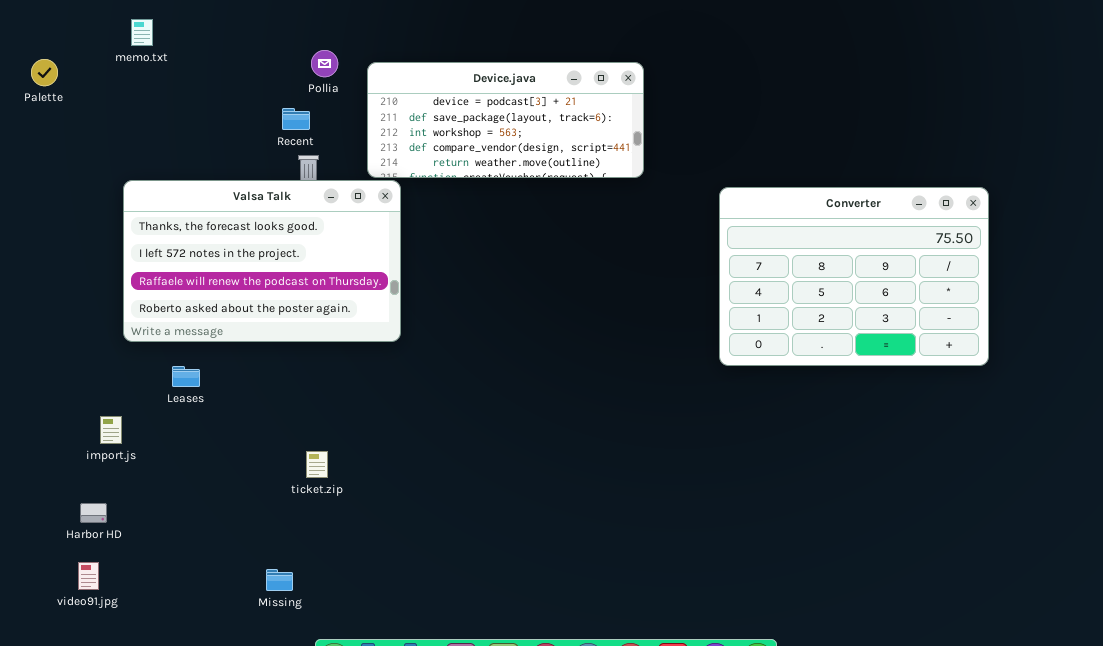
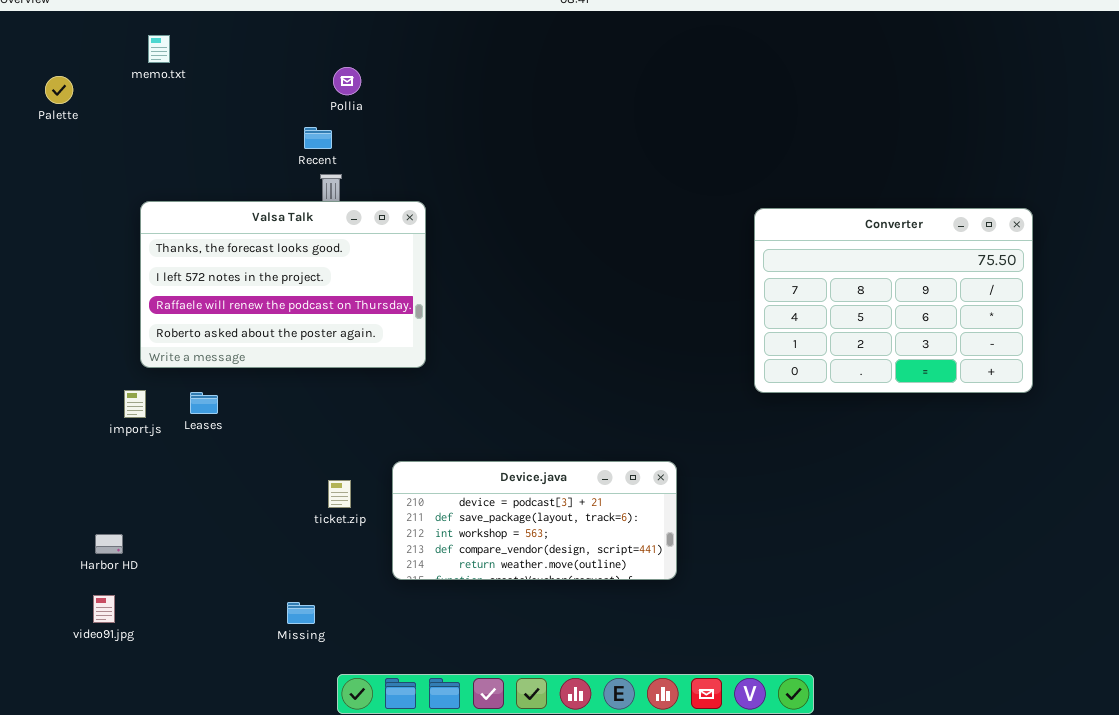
Device.java: [367,62,644,178] -> [392,461,677,580], moved
import.js: [100,416,122,444] -> [124,390,146,418], moved

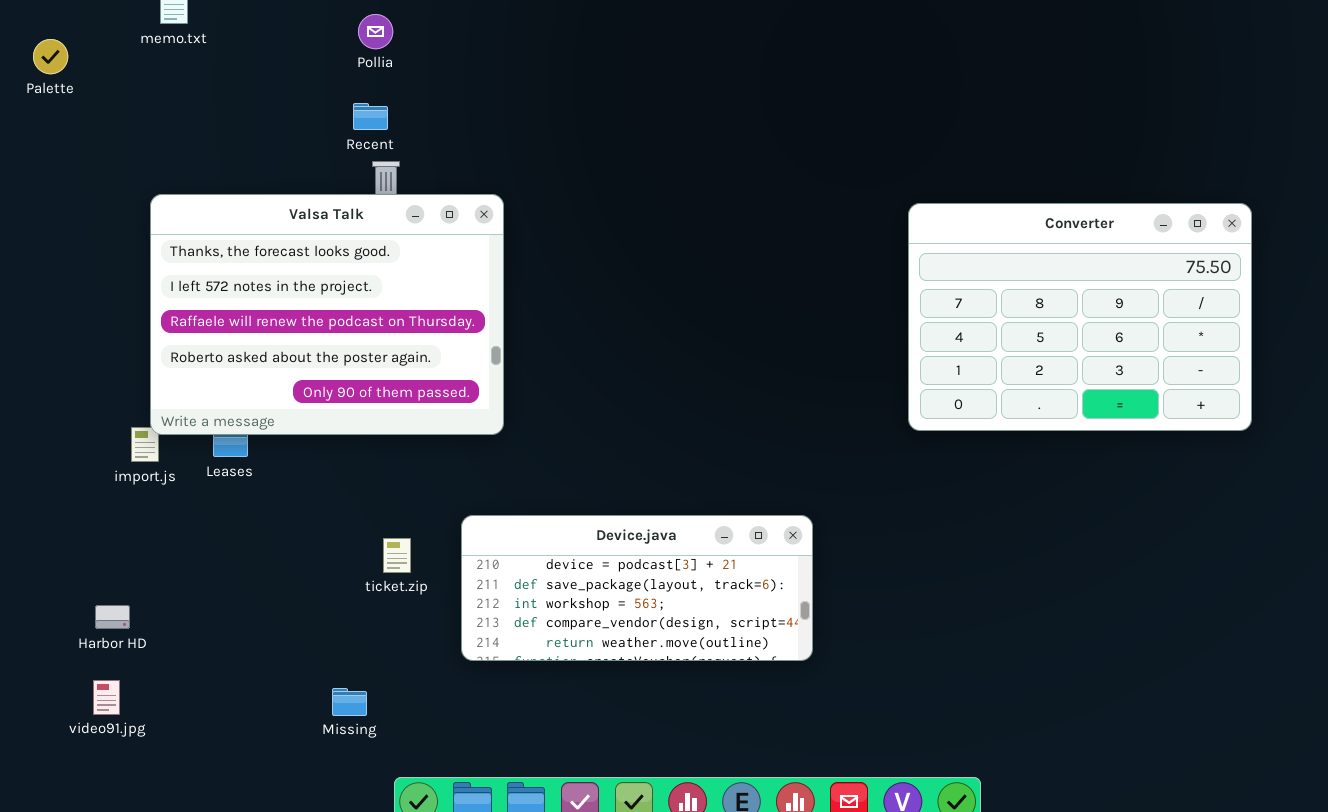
Pollia: [333,67,361,95] -> [358,14,393,49], moved
Valsa Talk: [140,201,426,368] -> [150,194,504,435], resized

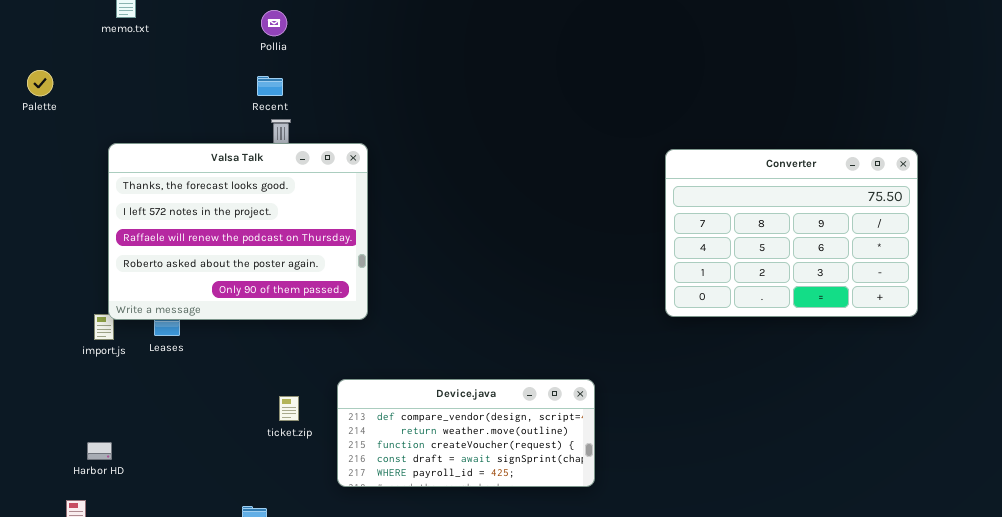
Palette: [33,39,68,74] -> [27,70,53,96], moved
Device.java: [461,515,813,661] -> [337,379,595,487], scrolled down 3 rows
Harbor HD: [95,605,130,629] -> [87,442,112,460], moved

